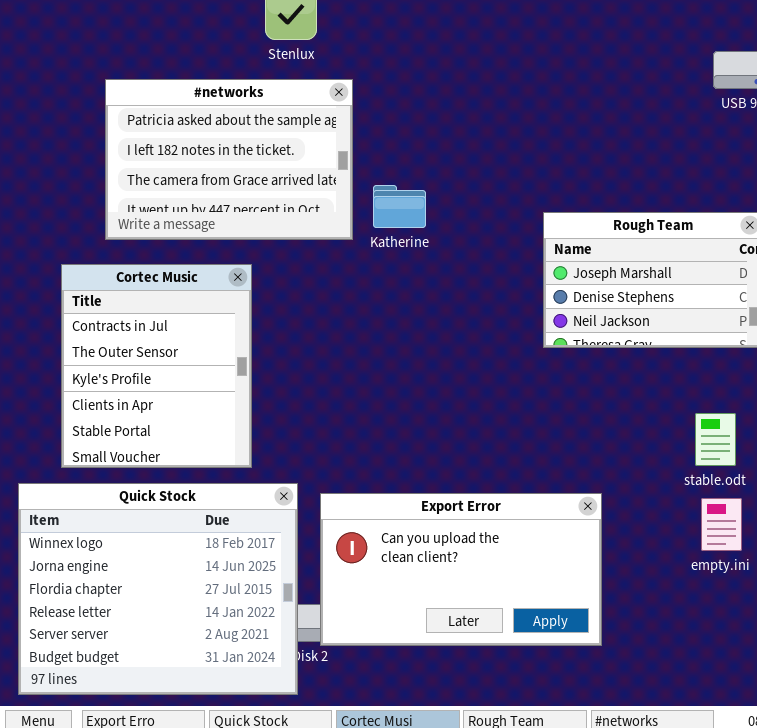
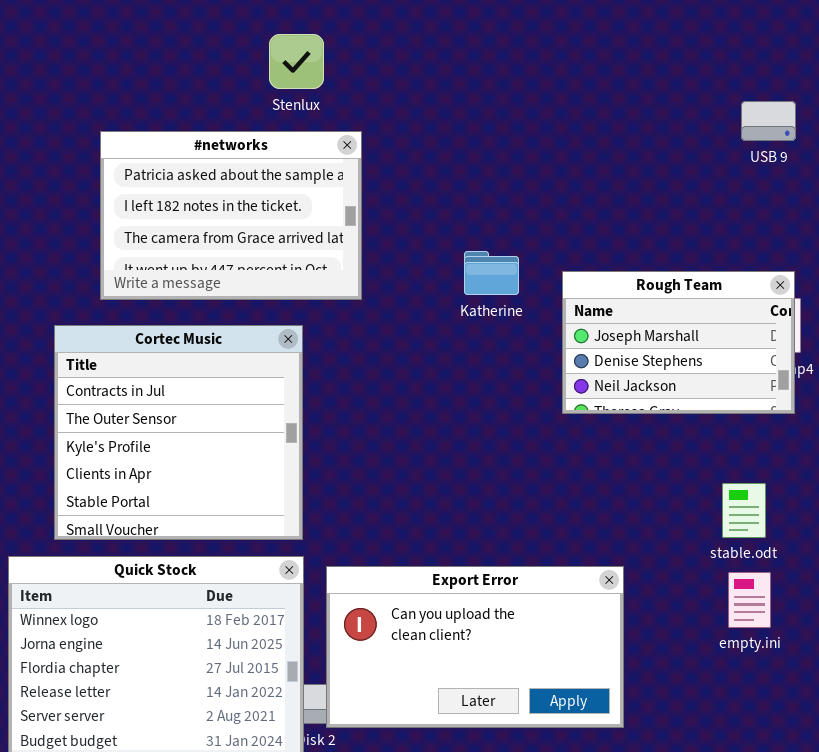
Katherine: [373,185,426,228] -> [464,251,519,295], moved
Cortec Music: [61,264,252,468] -> [54,325,303,540], resized

